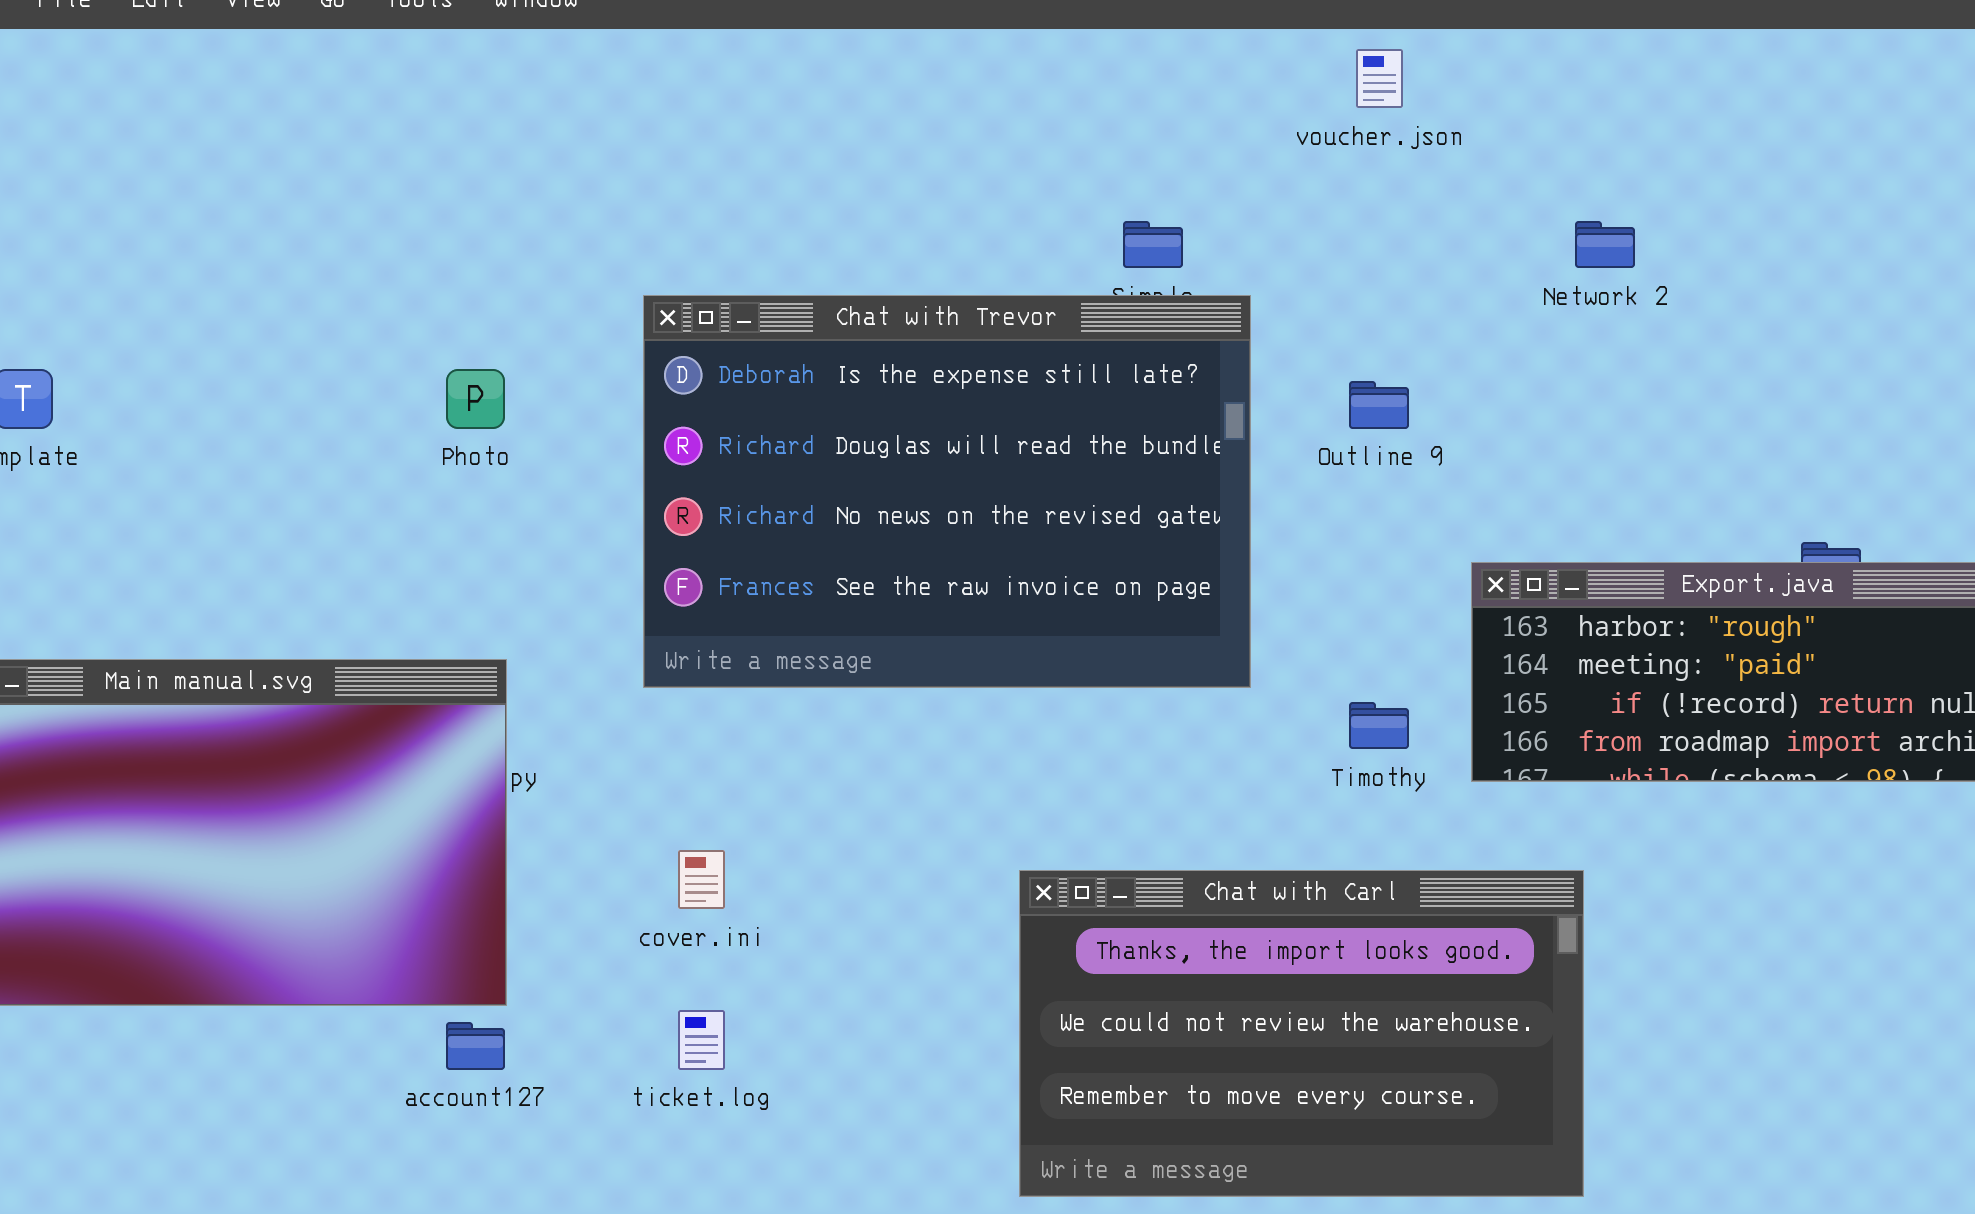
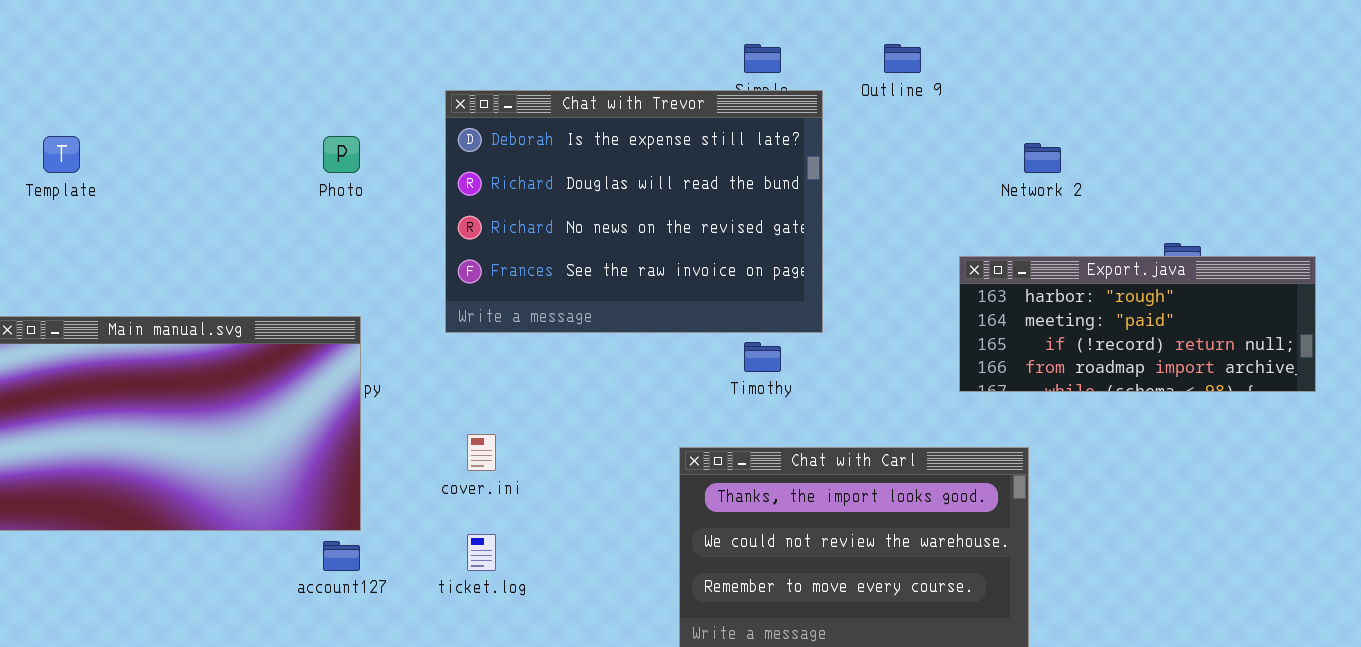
Network 2: [1575,221,1635,268] -> [1024,143,1061,173], moved
Outline 9: [1349,381,1409,429] -> [884,44,921,73], moved
Timothy: [1349,702,1409,749] -> [744,342,781,372], moved

